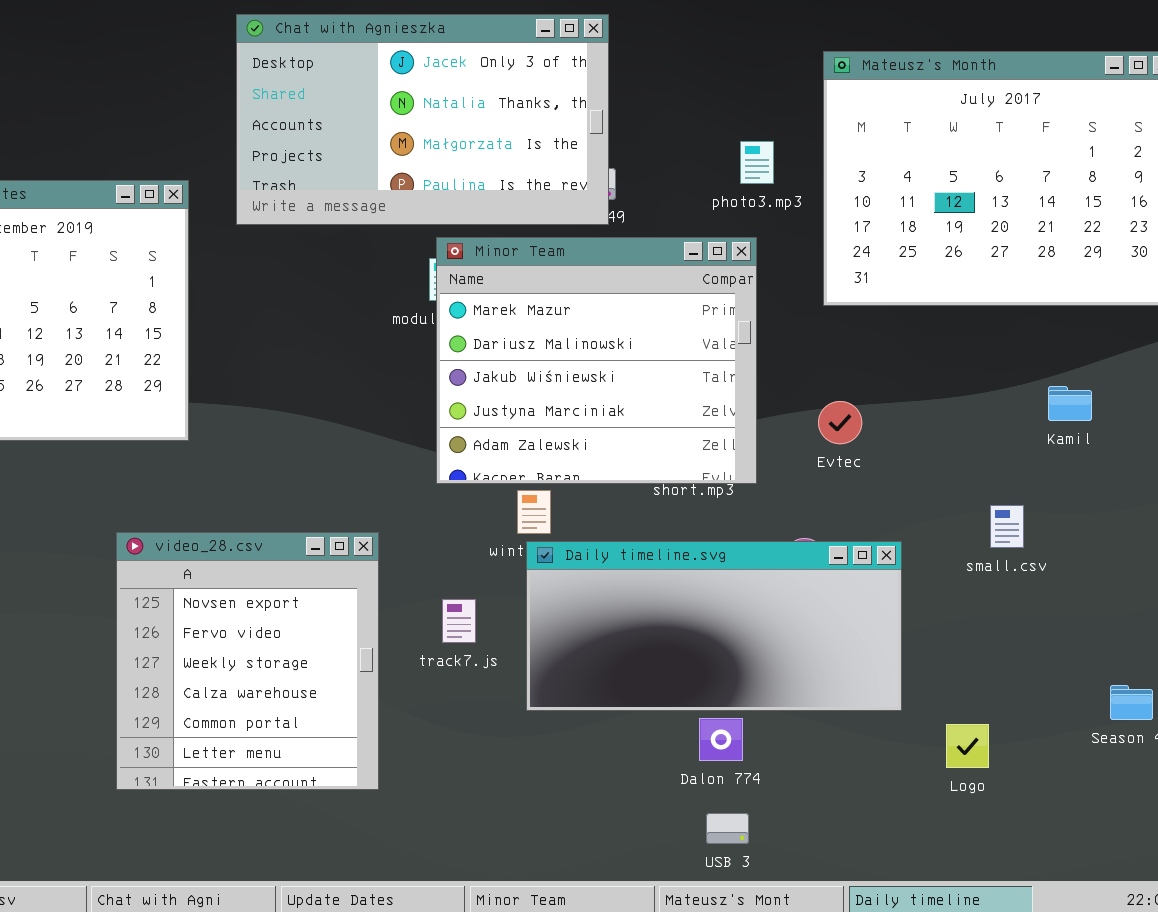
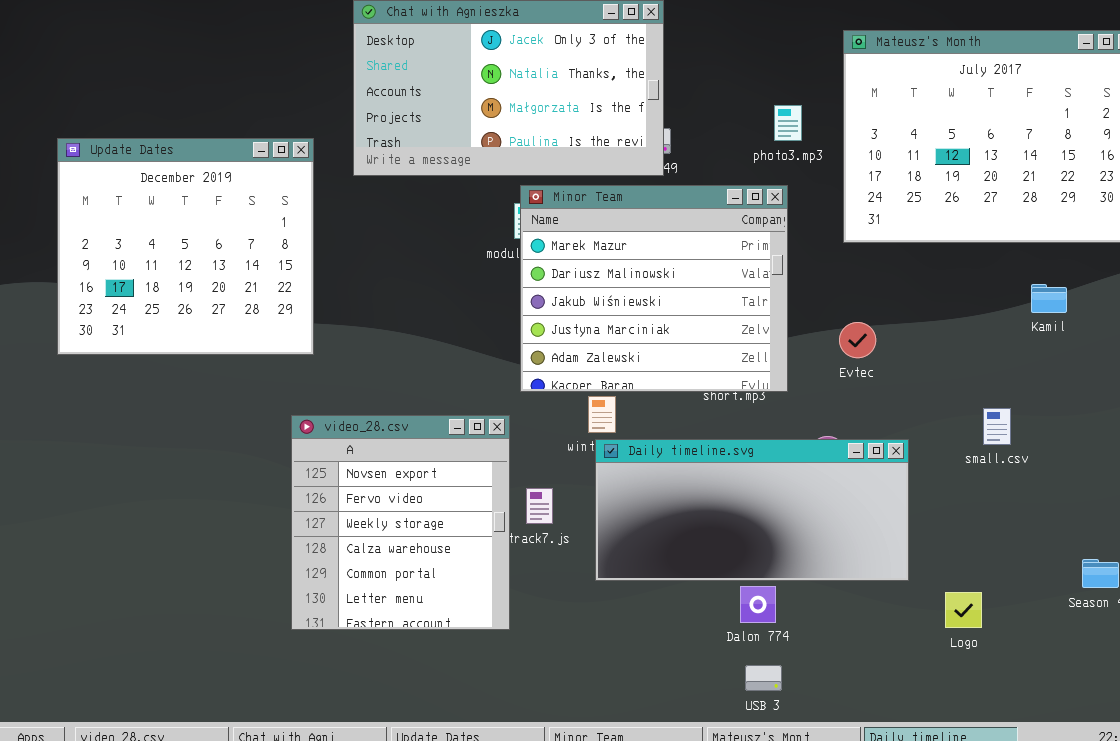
Kamil: [1048,386,1092,421] -> [1031,284,1067,313], moved
video_28.csv: [116,532,379,790] -> [291,415,510,630], moved

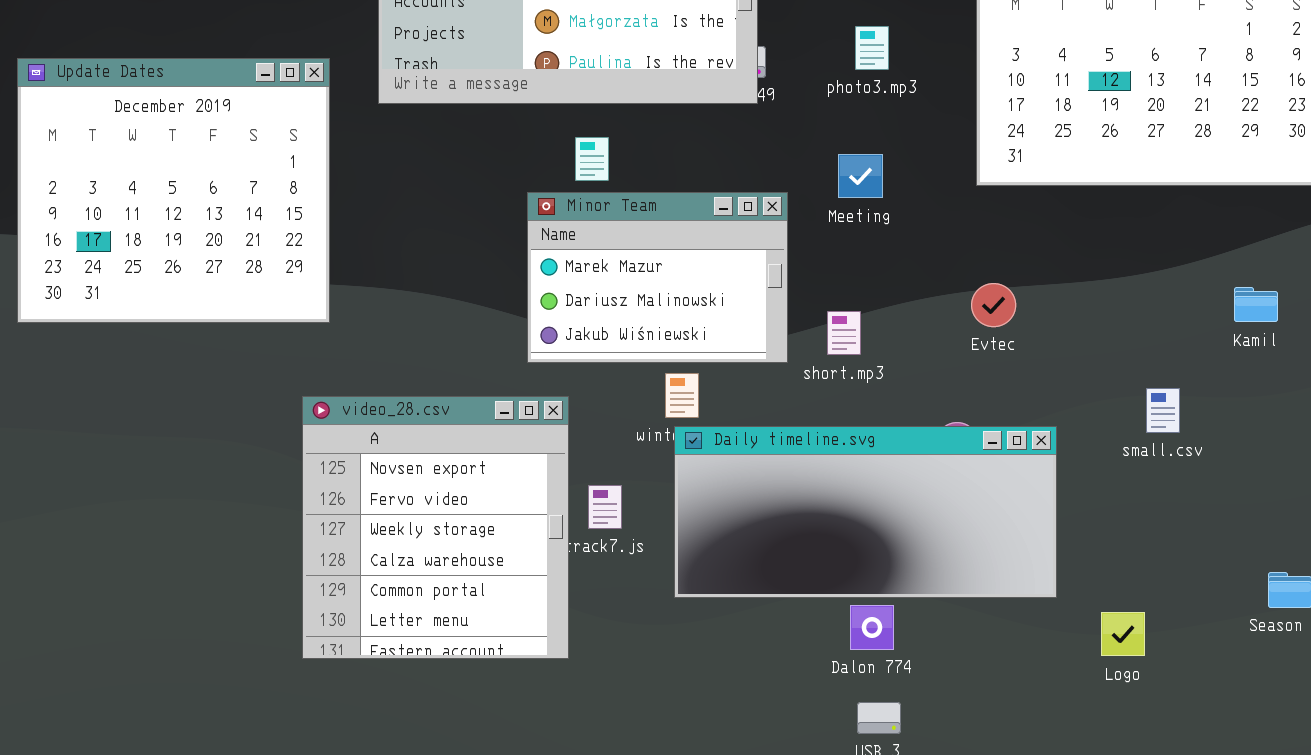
photo3.mp3: [774,105,802,141] -> [855,26,889,70], moved
Minor Team: [520,185,788,392] -> [527,192,788,363], moved, resized
Kamil: [1031,284,1067,313] -> [1234,287,1278,322], moved

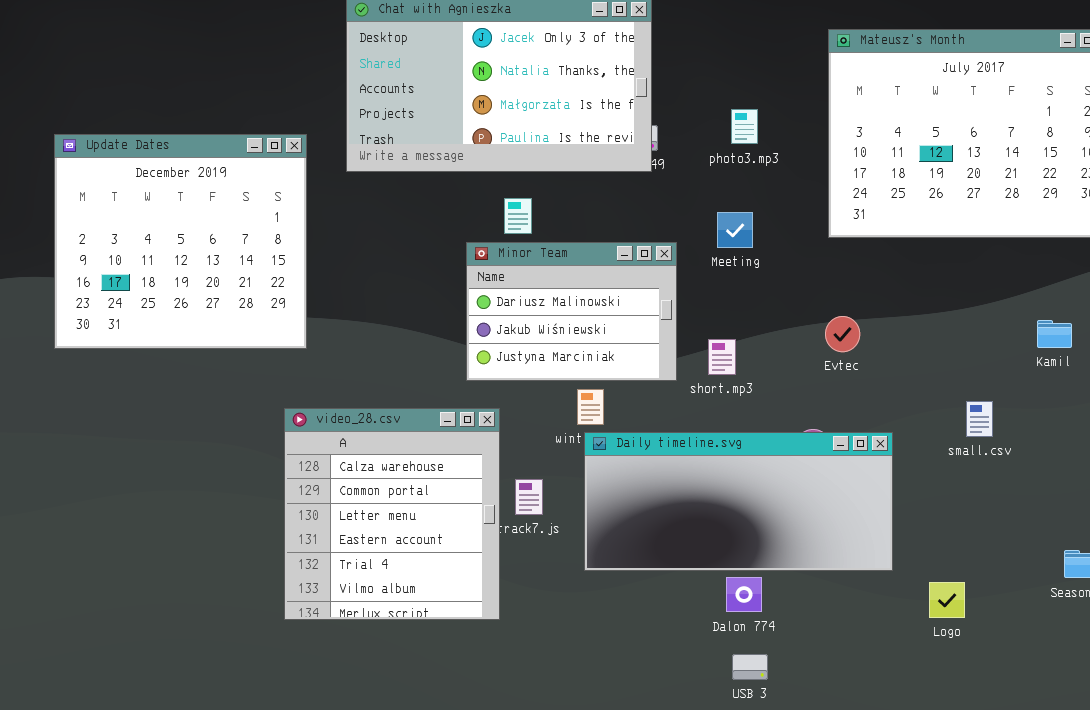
Minor Team: [527,192,788,363] -> [466,242,677,381], scrolled down 1 row
video_28.csv: [302,396,569,659] -> [284,408,500,620], scrolled down 3 rows

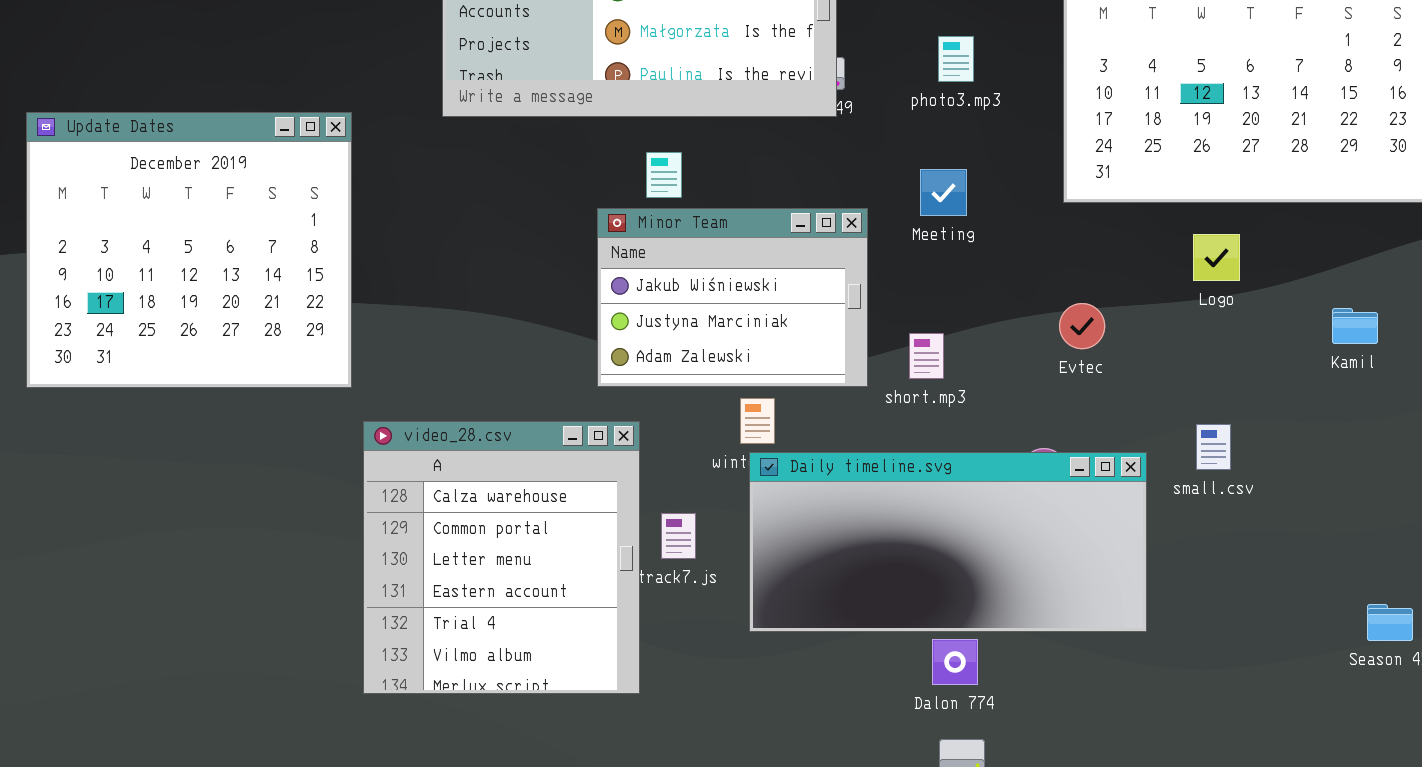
Update Dates: [54,134,307,349] -> [26,112,352,388], moved
Minor Team: [466,242,677,381] -> [597,208,868,387], scrolled down 1 row
small.csv: [966,401,993,437] -> [1196,424,1231,470], moved
Logo: [929,582,965,618] -> [1193,234,1240,281], moved

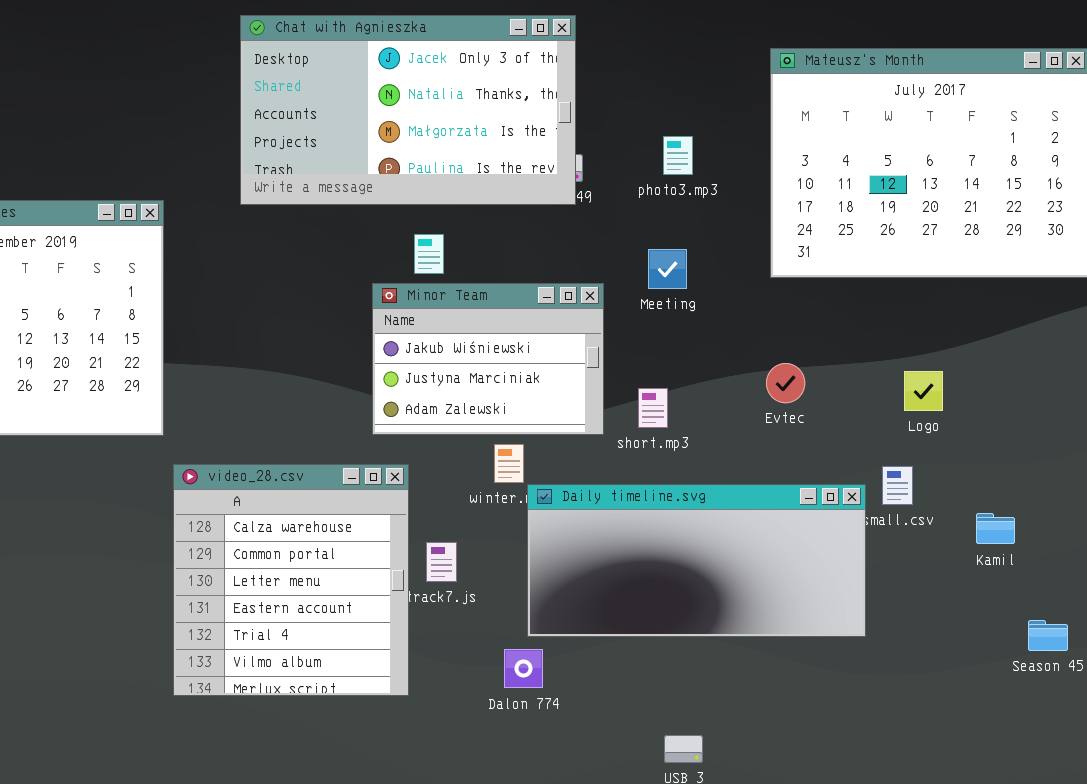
Logo: [1193,234,1240,281] -> [904,371,943,411], moved
Kamil: [1332,308,1378,344] -> [976,513,1015,544], moved
Daily timeline.svg: [749,452,1147,632] -> [527,484,866,637], moved
Dalon 774: [932,639,978,685] -> [504,649,543,688], moved

